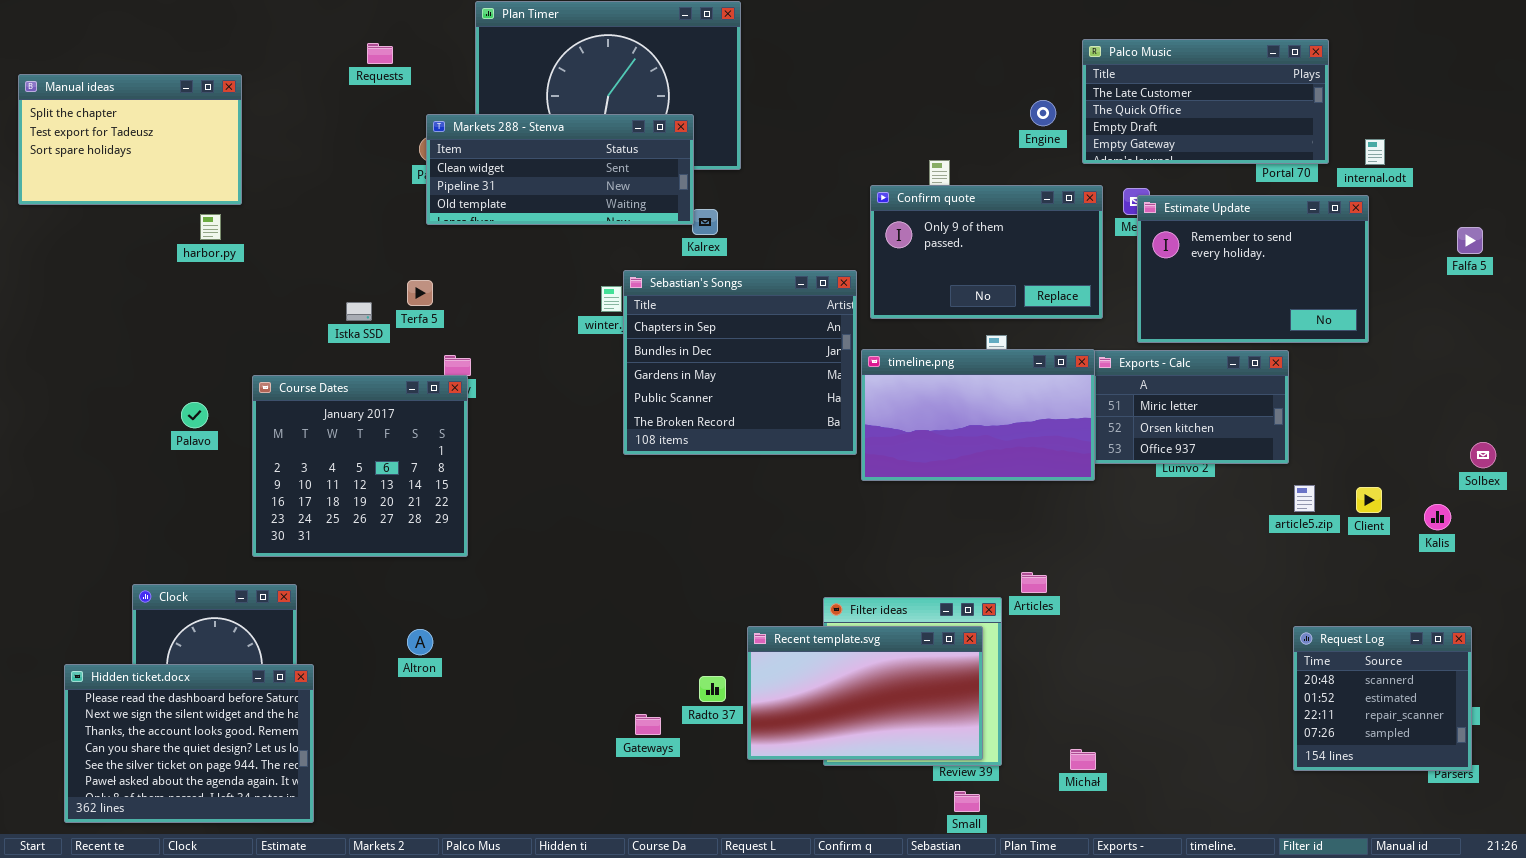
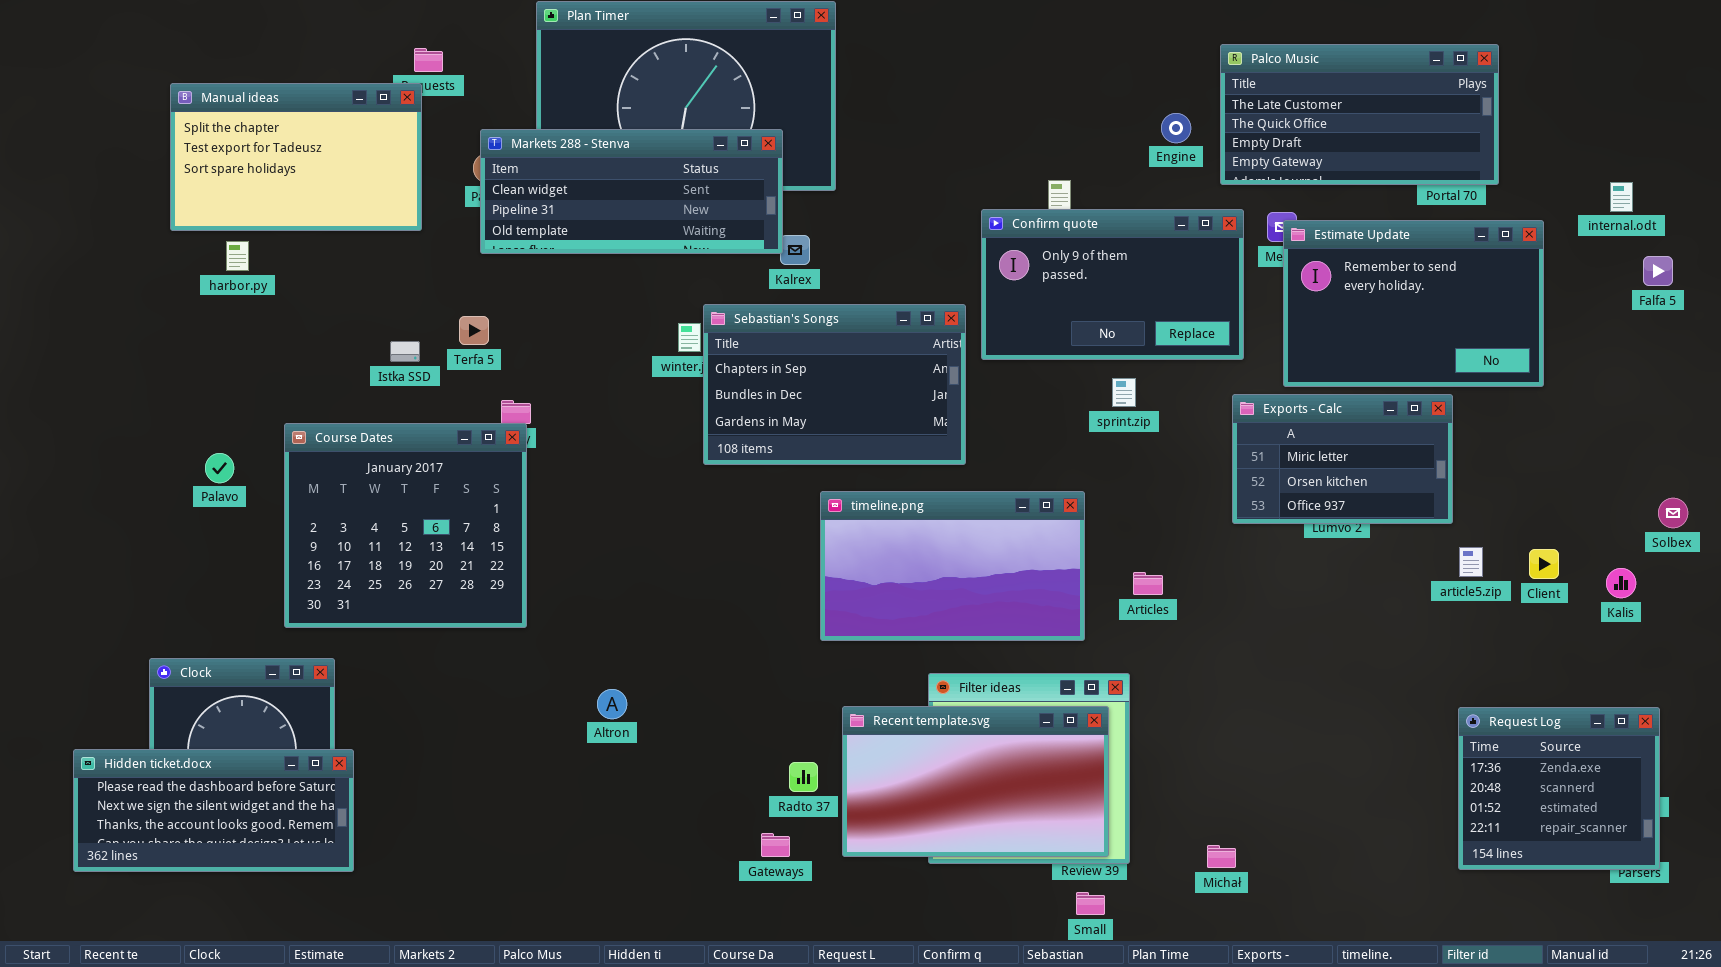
Manual ideas: [18,74,242,205] -> [170,83,422,231], moved
internal.odt: [1365,139,1385,165] -> [1610,182,1633,212], moved
Sebastian's Songs: [623,270,857,455] -> [703,304,966,465], resized
timeline.png: [861,349,1095,481] -> [820,491,1085,641], moved
Articles: [1021,572,1047,593] -> [1133,572,1163,595], moved
Request Log: [1293,626,1472,771] -> [1458,707,1660,870], scrolled up 1 row
Altron: [407,629,433,655] -> [597,689,627,719], moved
Hidden ticket.docx: [64,664,314,823] -> [73,749,354,872], resized
Gateways: [635,714,661,735] -> [761,833,790,857], moved

